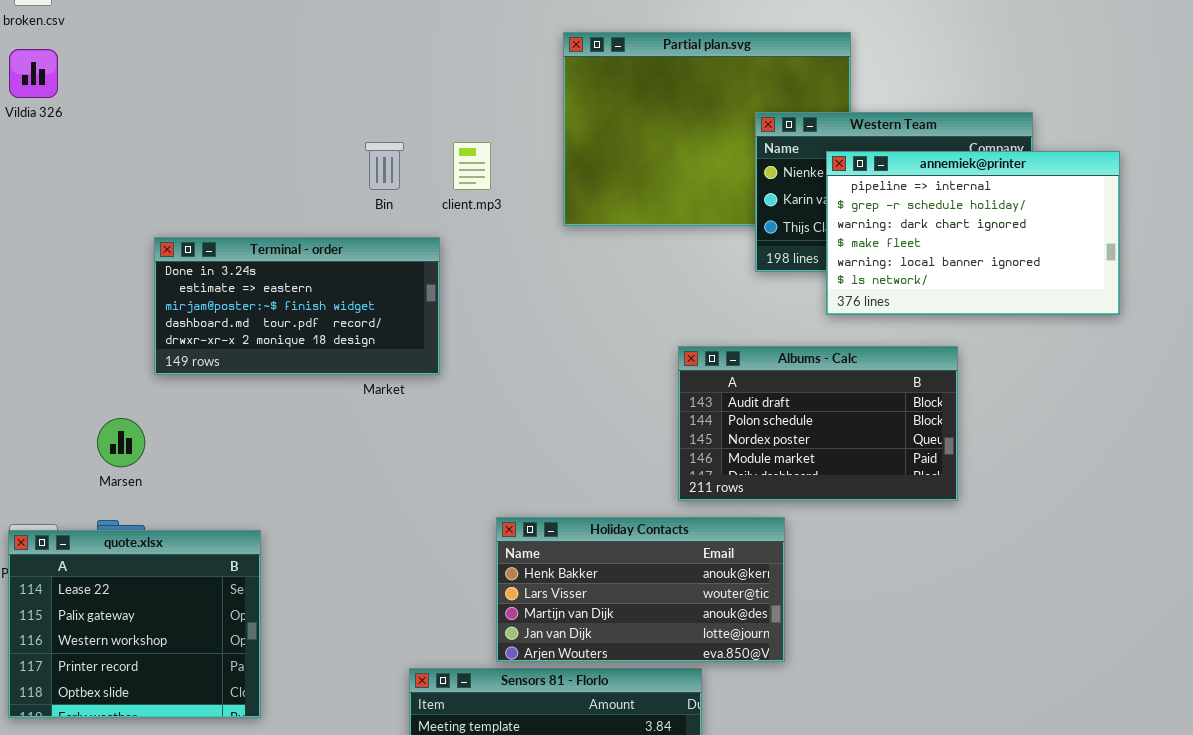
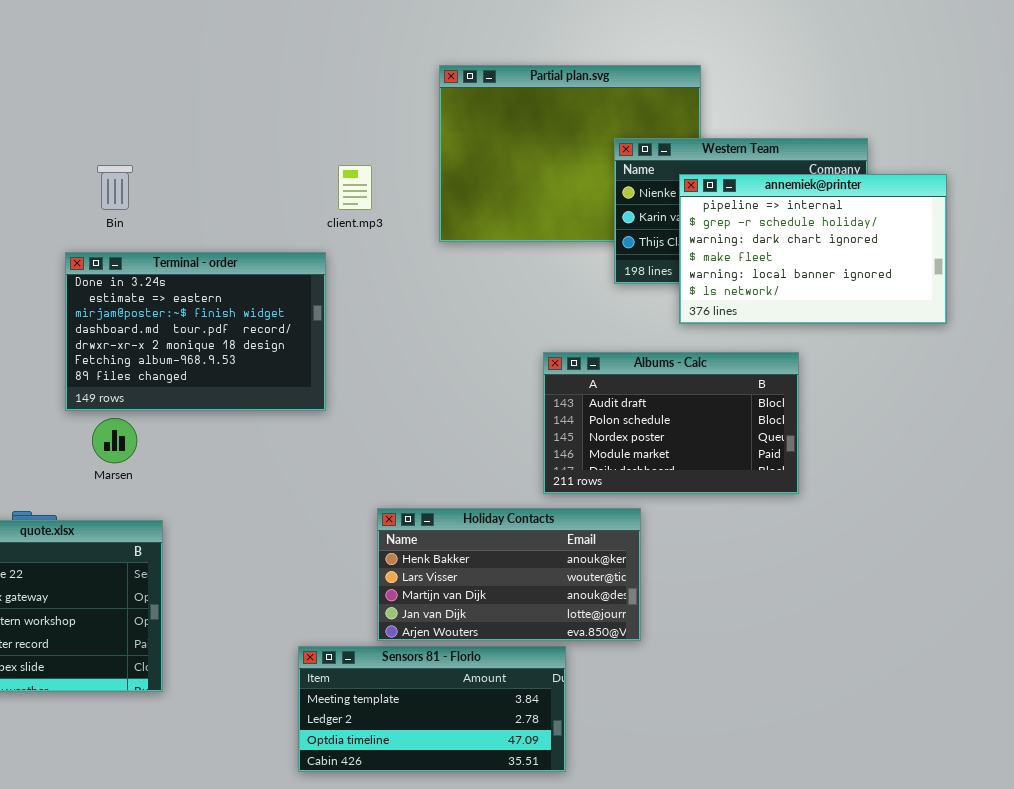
Bin: [365,142,404,190] -> [97,165,133,210], moved
Terminal - order: [154,237,440,375] -> [65,252,326,411], resized
Marsen: [97,418,145,467] -> [92,418,137,463], moved

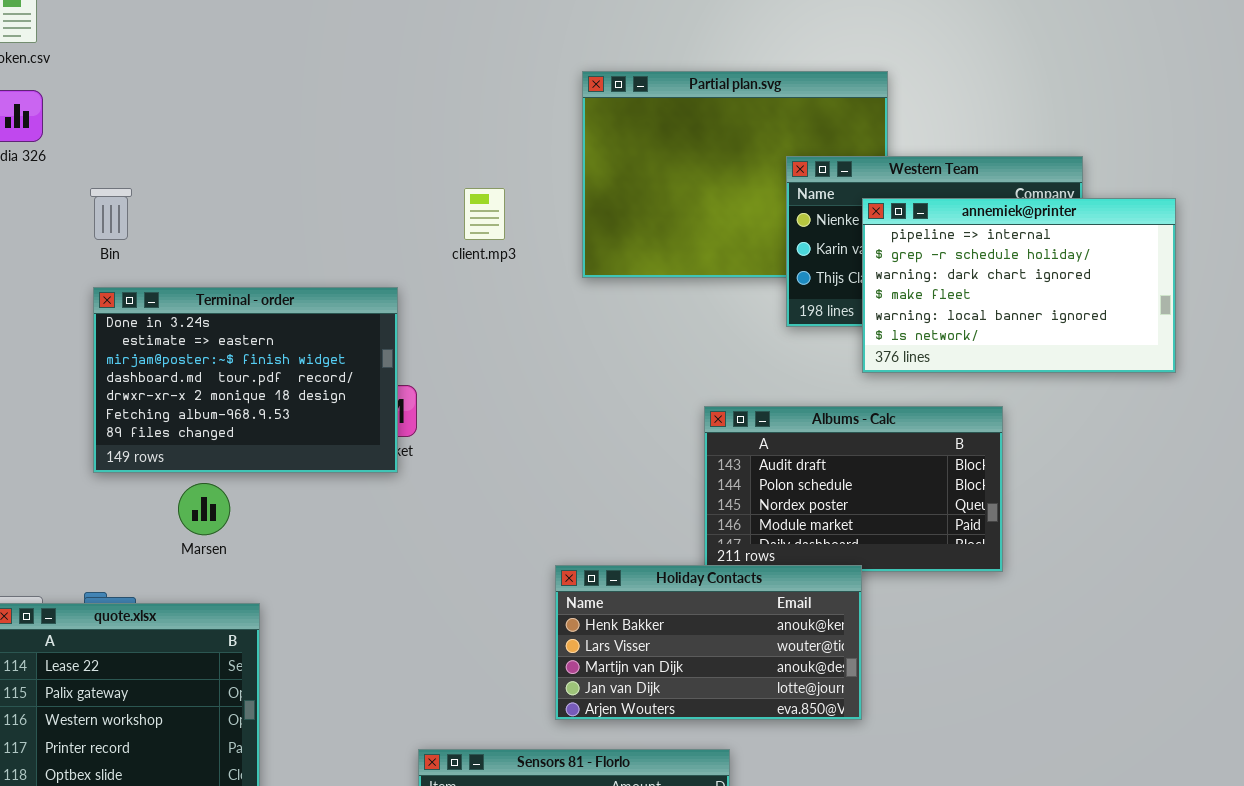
Bin: [97,165,133,210] -> [90,188,132,240], moved
Terminal - order: [65,252,326,411] -> [93,287,398,473], moved
Holiday Contacts: [377,508,641,641] -> [555,565,862,720], moved

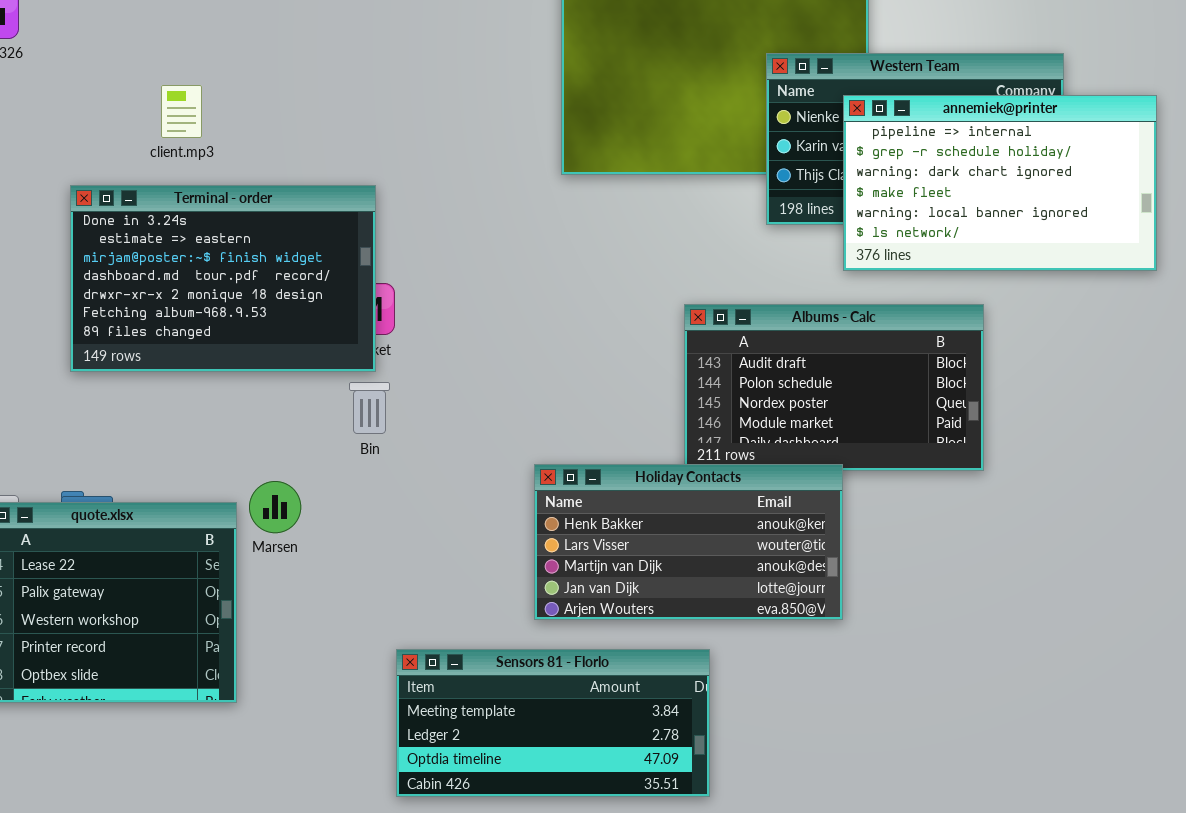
Bin: [90,188,132,240] -> [349,382,390,434], moved
client.mp3: [464,188,505,240] -> [161,85,202,138], moved
Marsen: [178,483,230,535] -> [249,481,301,533], moved

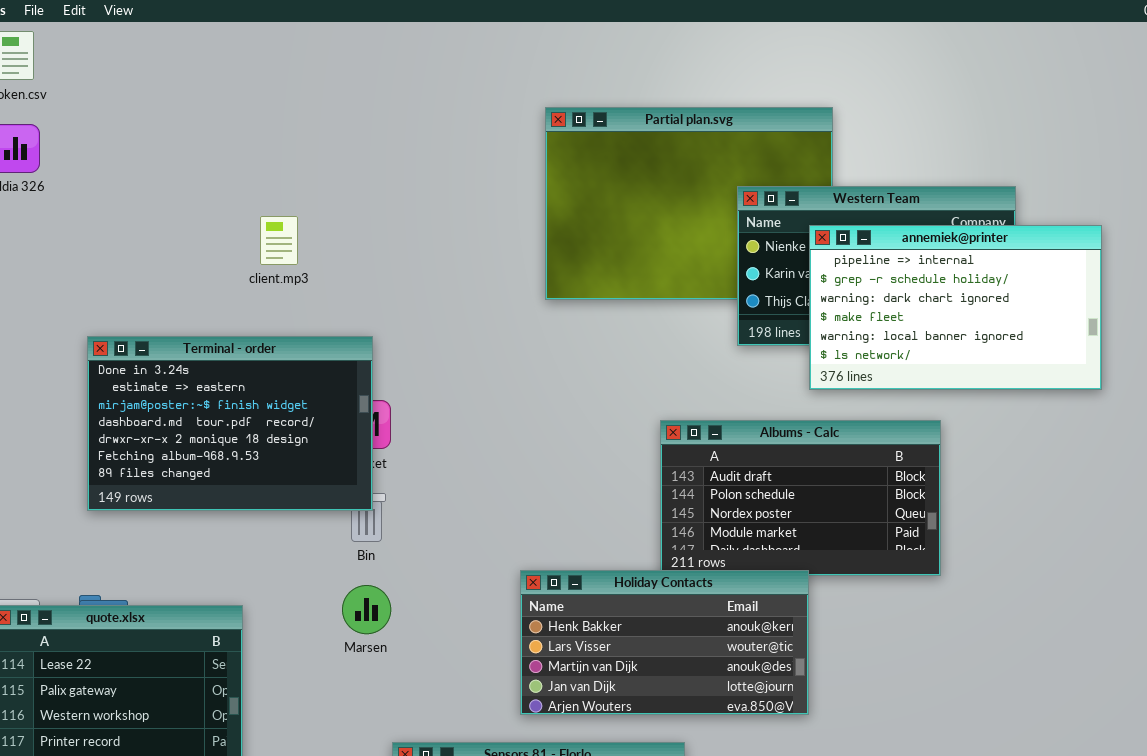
client.mp3: [161,85,202,138] -> [260,216,298,265], moved
Terminal - order: [70,185,376,372] -> [87,336,373,511], moved
Marsen: [249,481,301,533] -> [342,585,391,634], moved

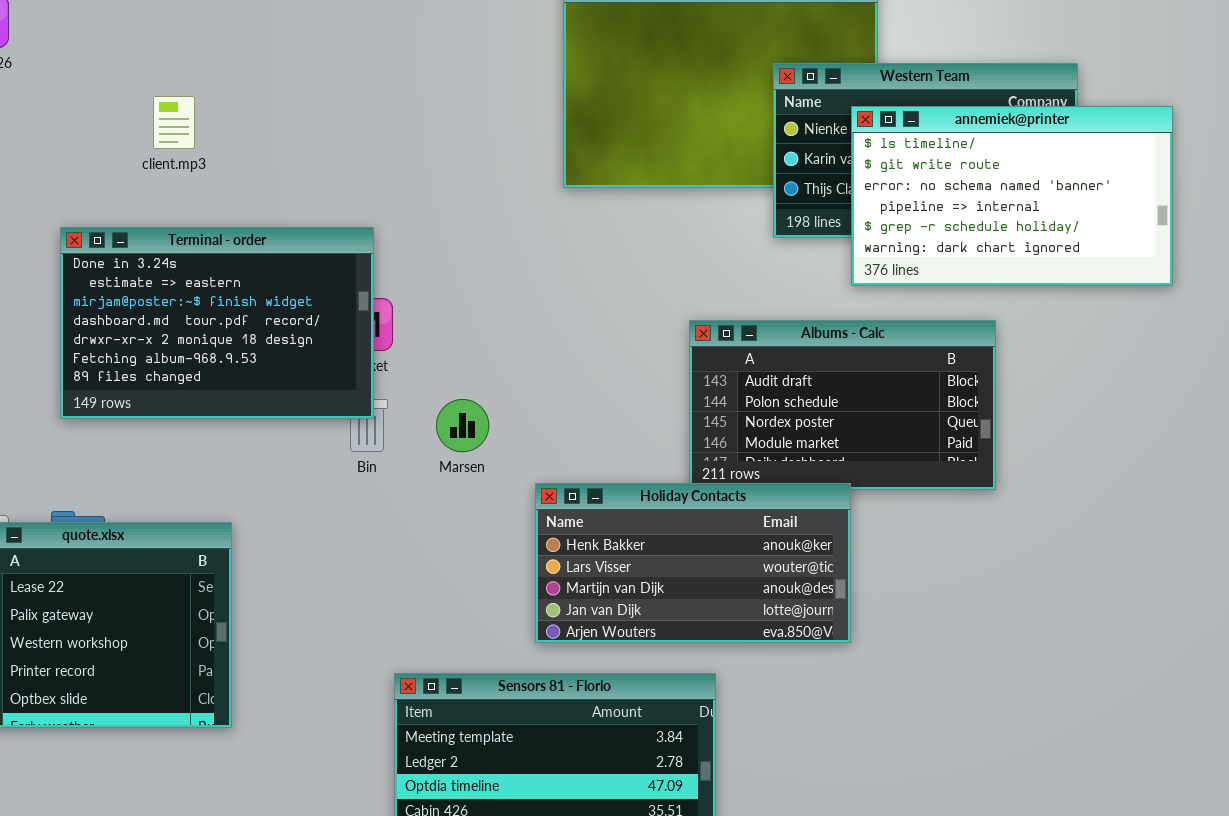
client.mp3: [260,216,298,265] -> [153,96,195,149], moved
annemiek@printer: [809,225,1102,390] -> [851,106,1173,286], scrolled up 3 rows
Marsen: [342,585,391,634] -> [436,399,489,452], moved

